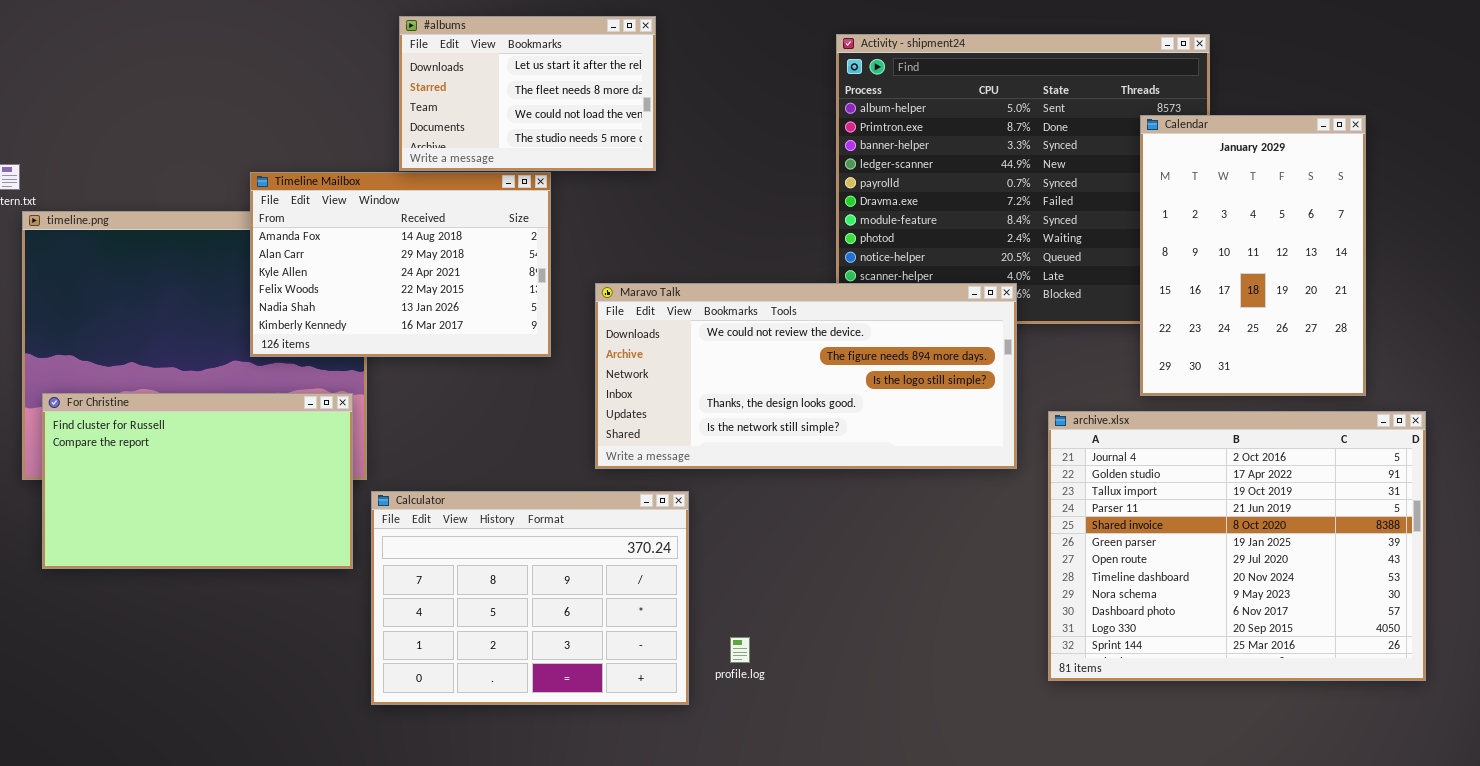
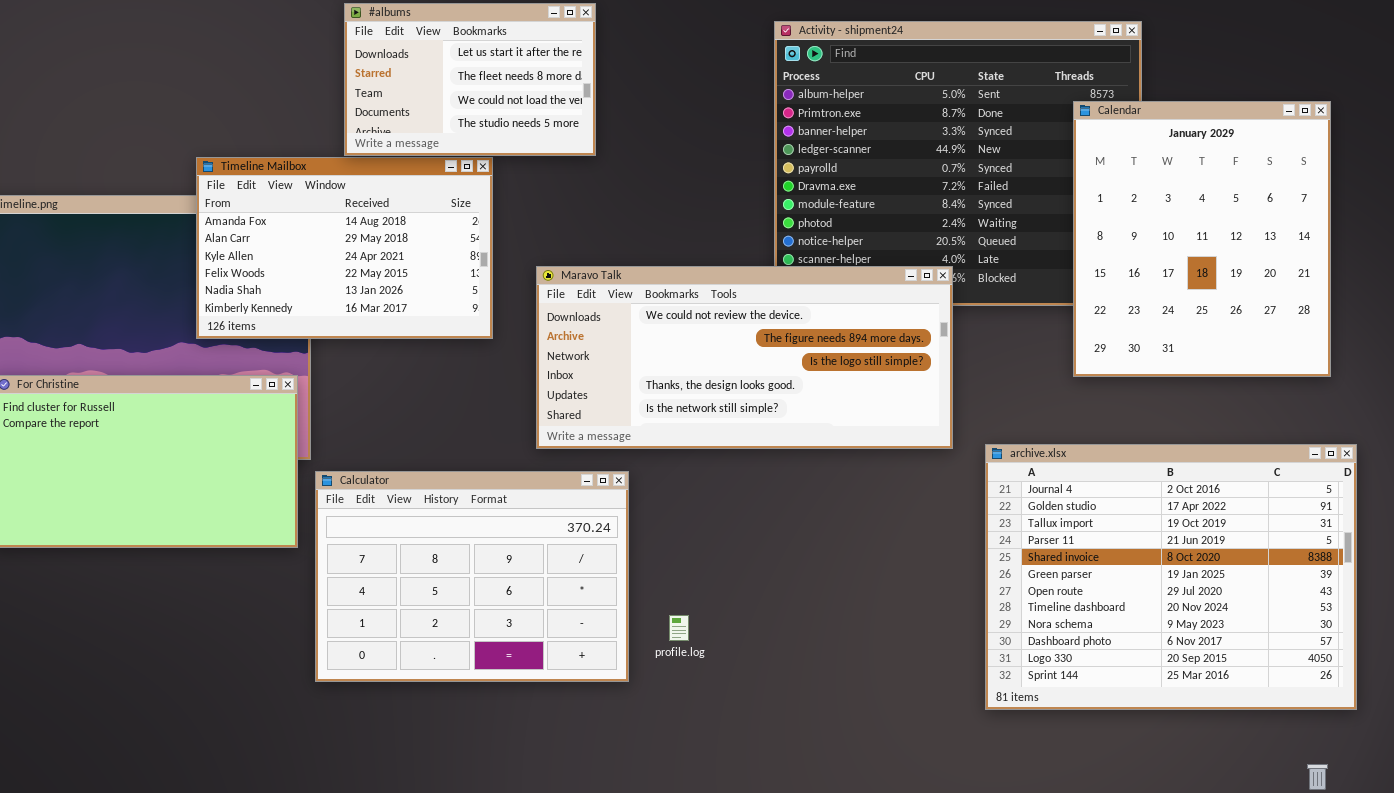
Calendar: [1140,115,1366,396] -> [1073,101,1331,377], resized
archive.xlsx: [1048,411,1426,681] -> [985,444,1357,710], moved

